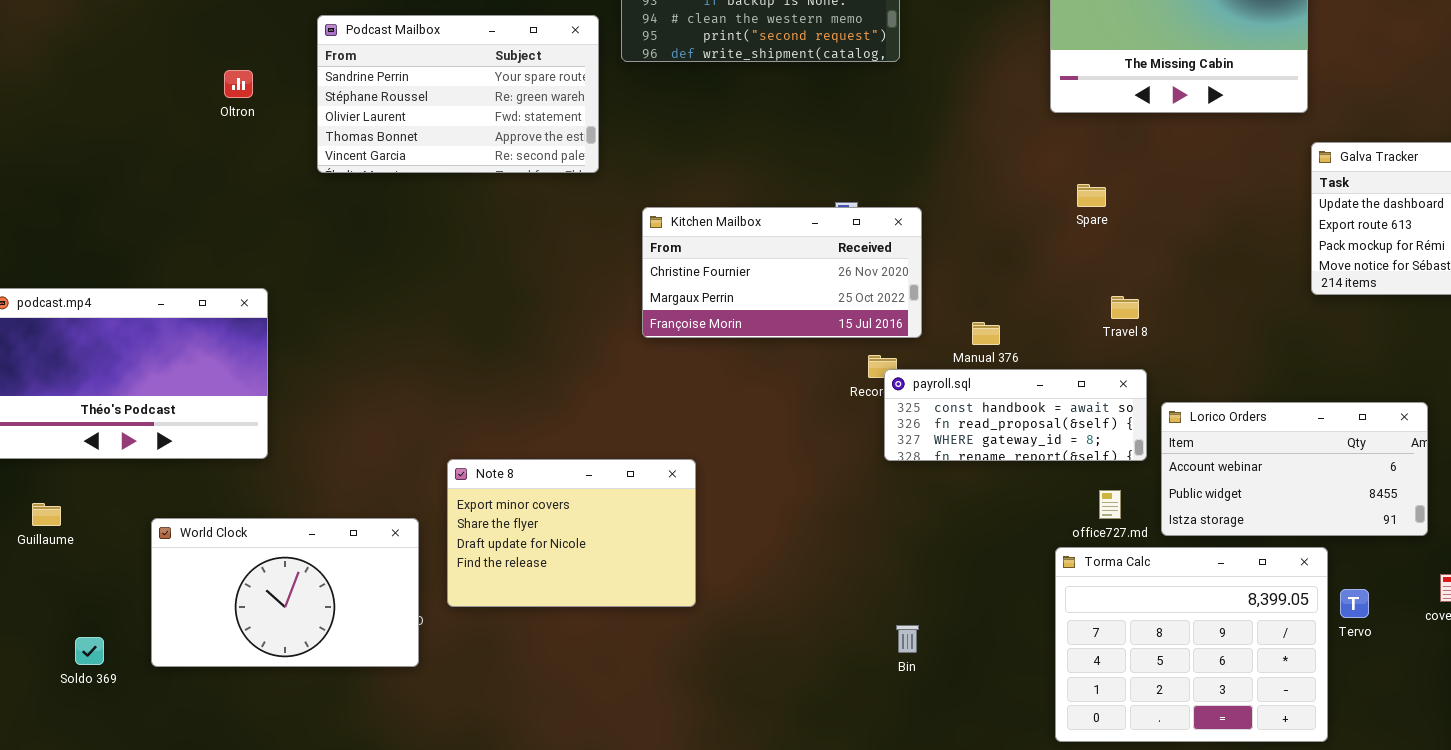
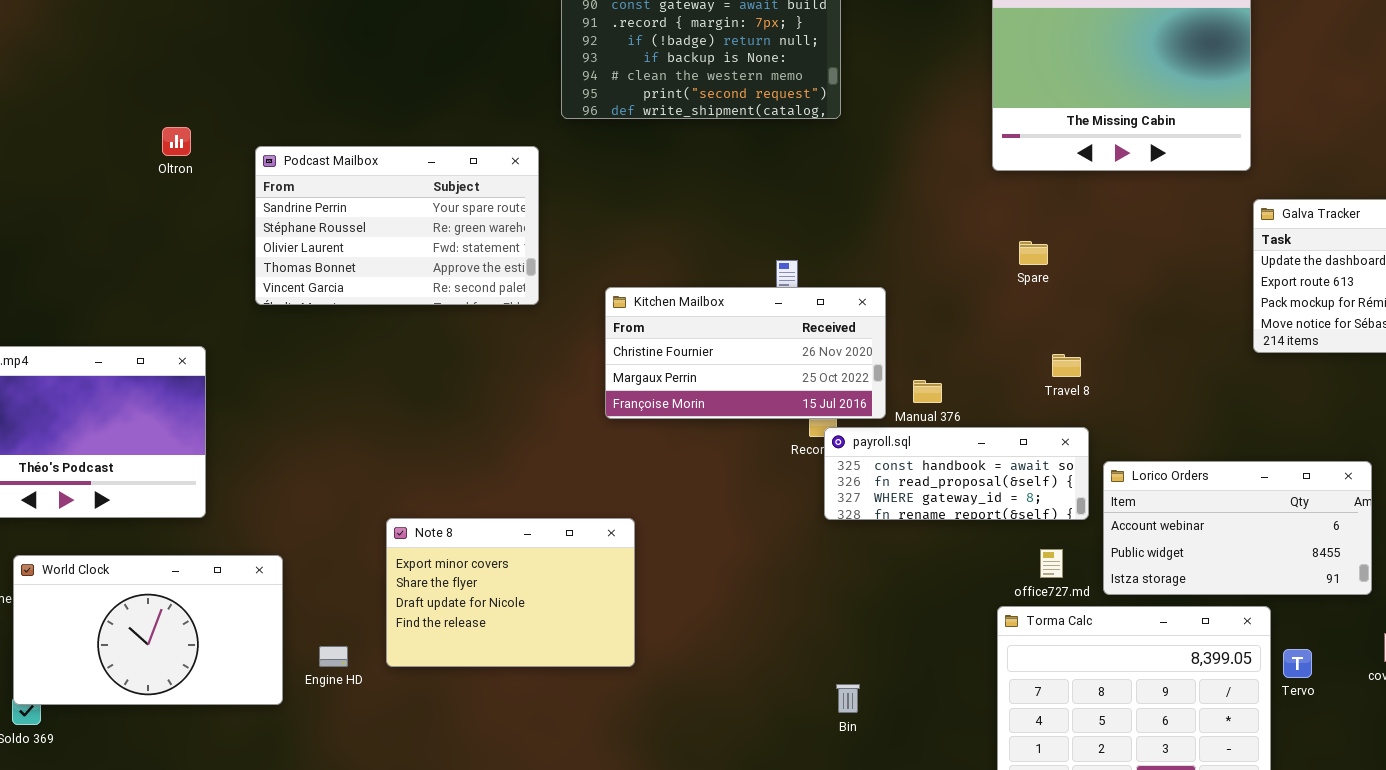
Podcast Mailbox: [317,15,599,173] -> [255,146,539,305], moved
Kitchen Mailbox: [642,207,922,338] -> [605,287,886,419], moved
World Clock: [151,518,419,667] -> [13,555,283,705], moved

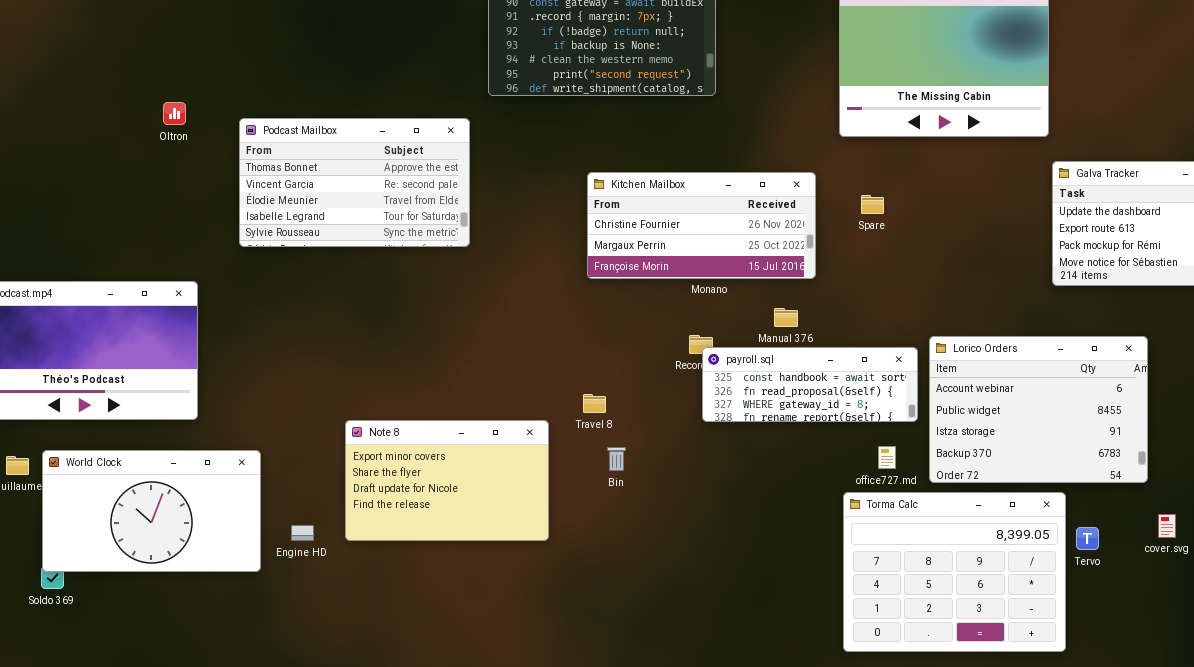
Podcast Mailbox: [255,146,539,305] -> [239,118,470,247], scrolled down 3 rows
Kitchen Mailbox: [605,287,886,419] -> [587,172,816,279], moved
Travel 8: [1052,354,1081,377] -> [583,394,606,413], moved
Lorico Orders: [1103,461,1372,595] -> [929,336,1148,483], resized
Bin: [836,684,860,713] -> [607,447,626,471], moved

